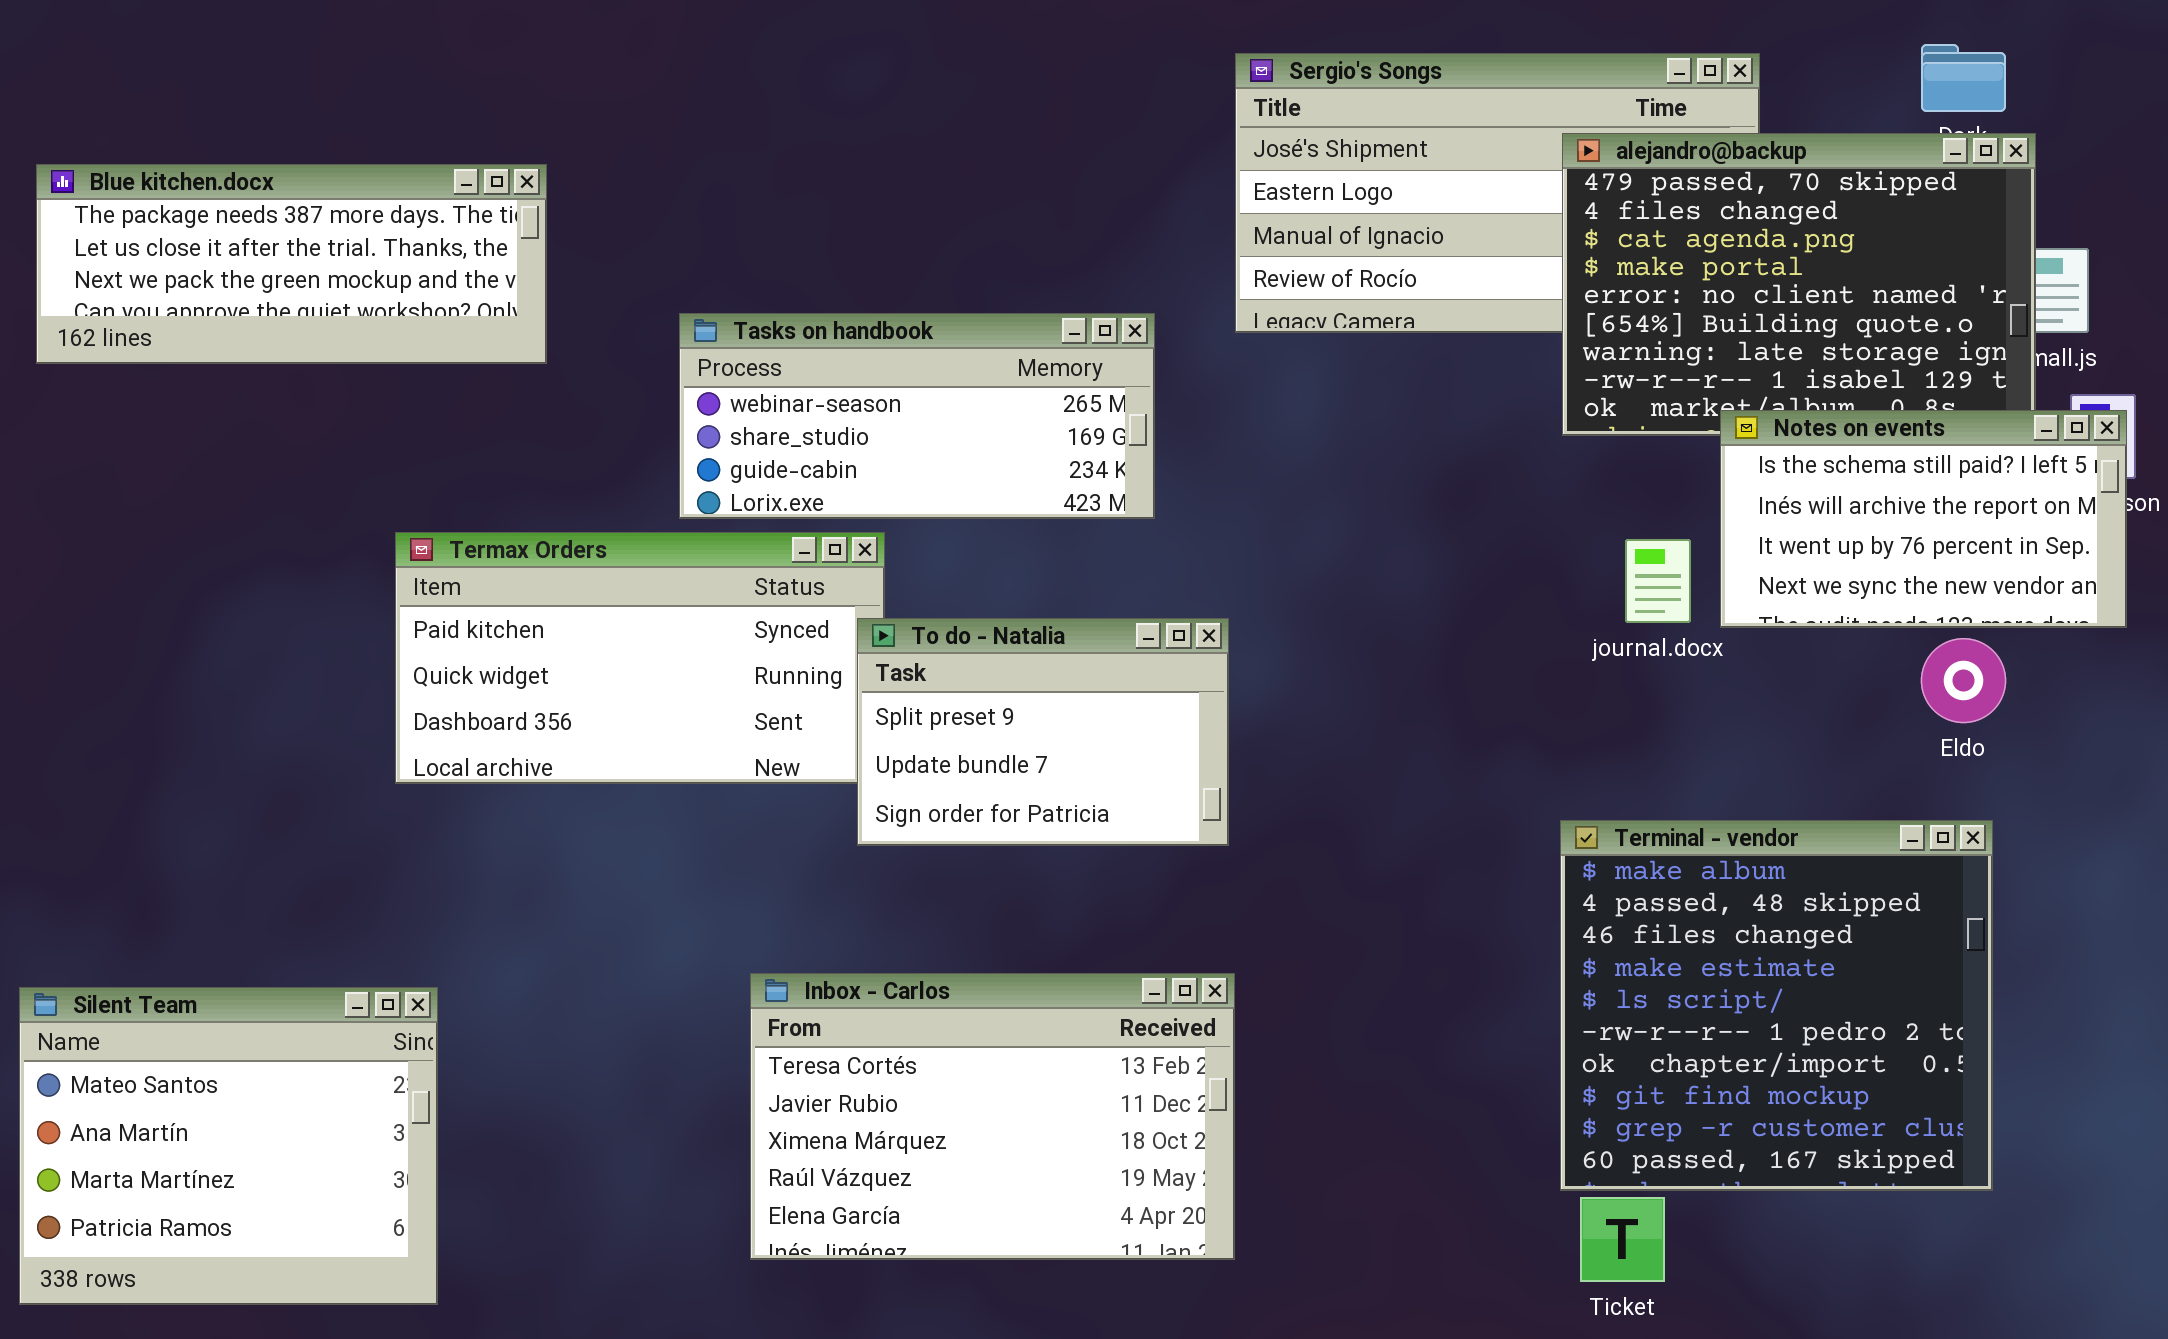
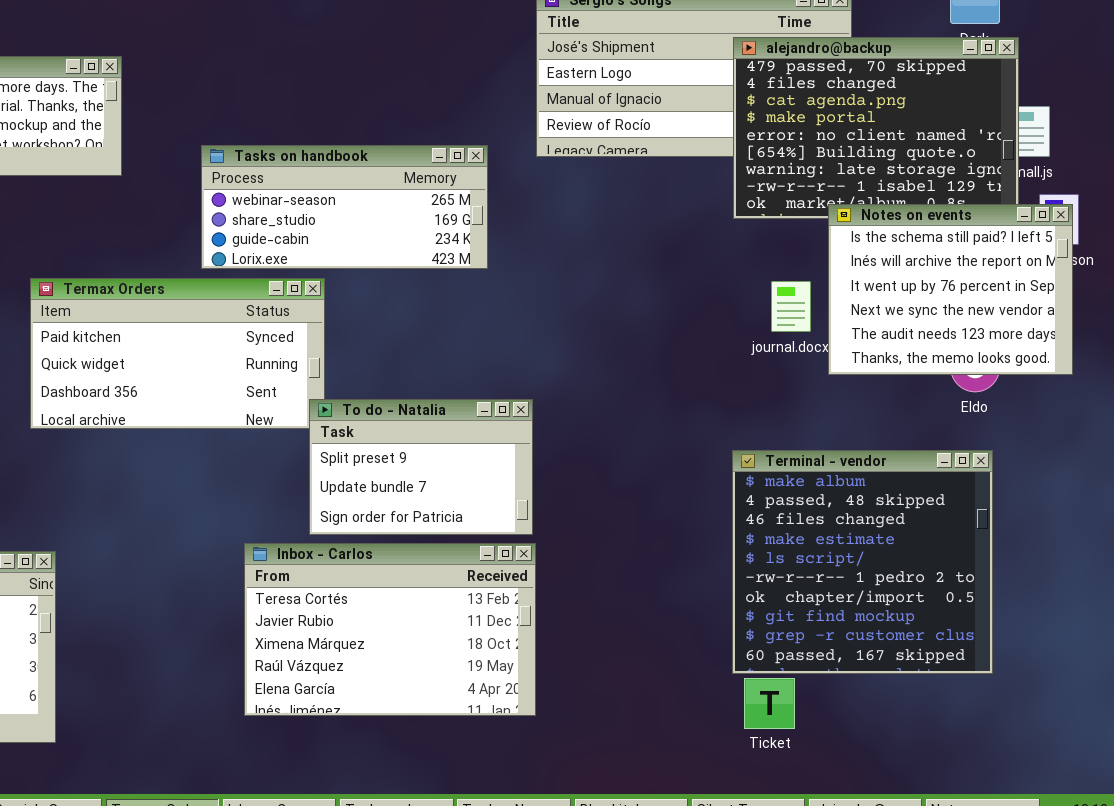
Notes on events: [1720,410,2127,628] -> [828,204,1073,375], resized
To do - Natalia: [857,618,1229,846] -> [309,399,533,535], moved

